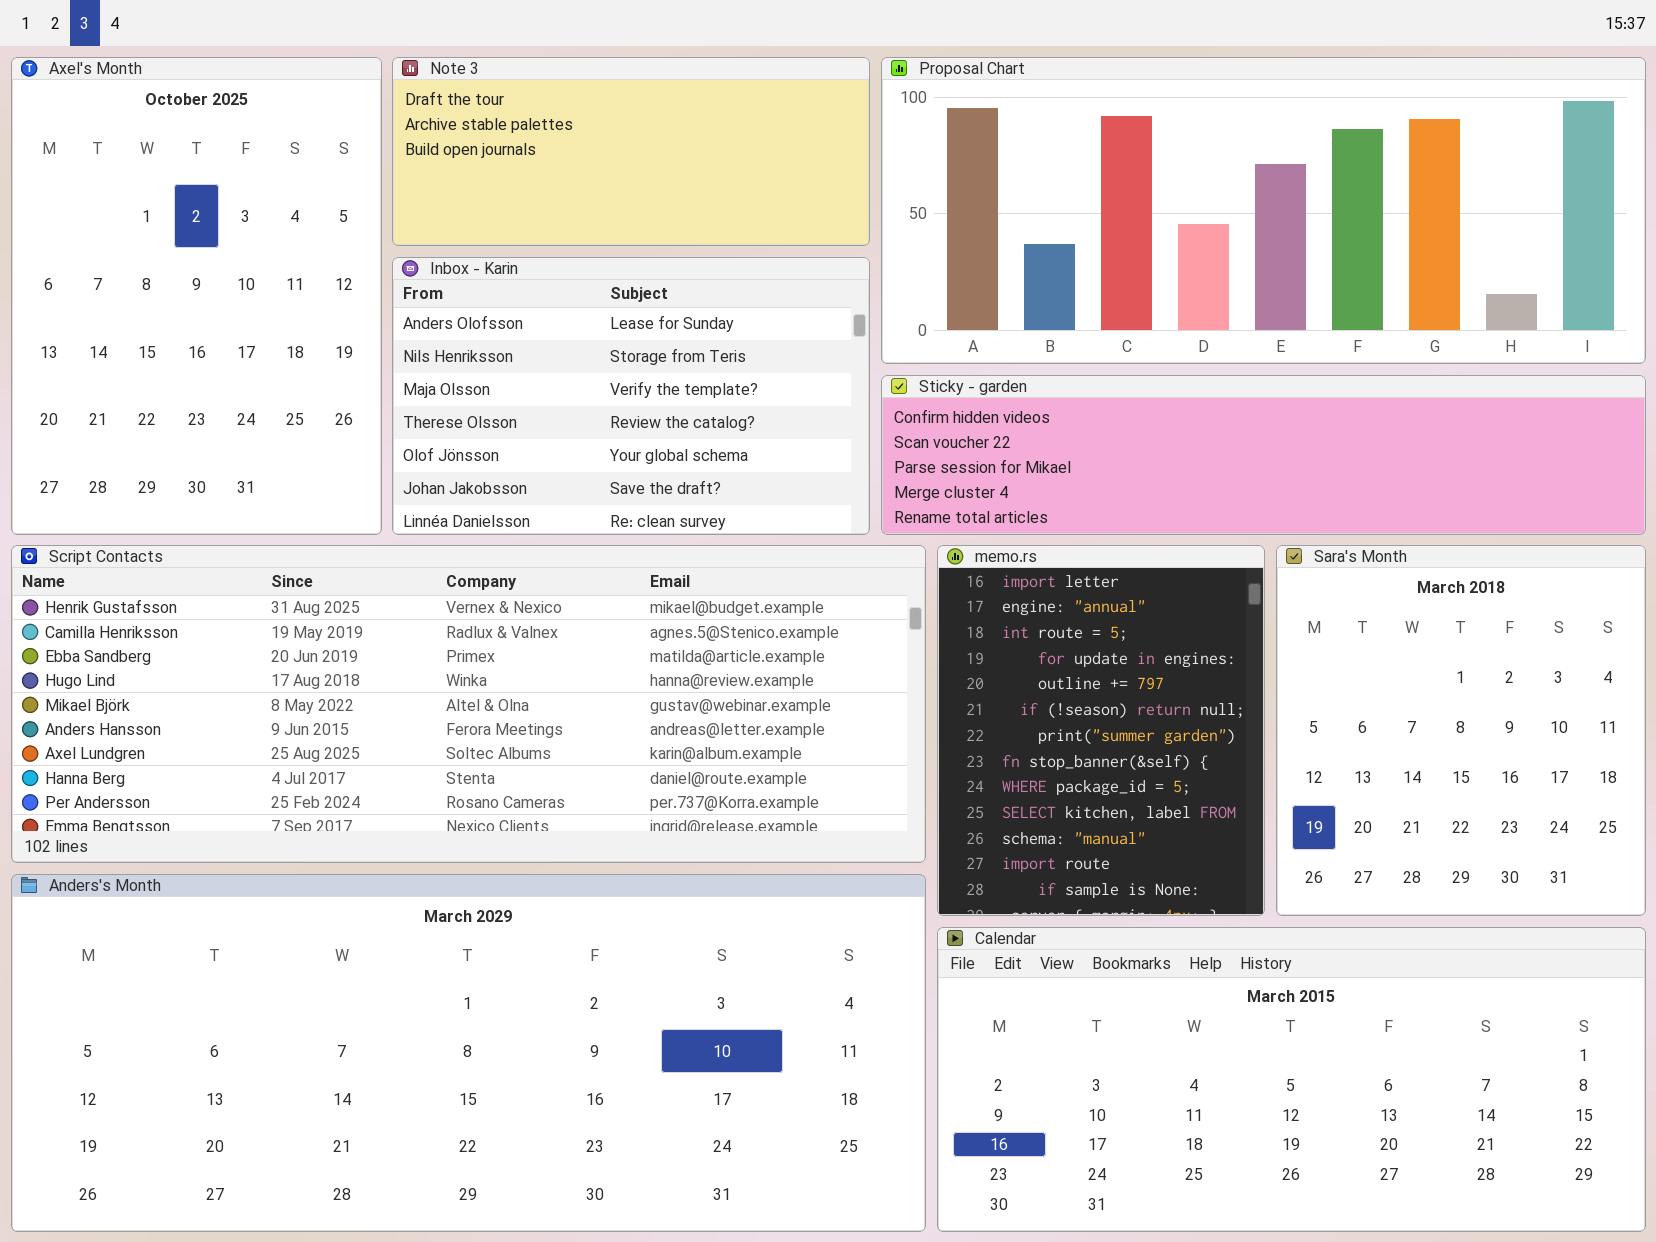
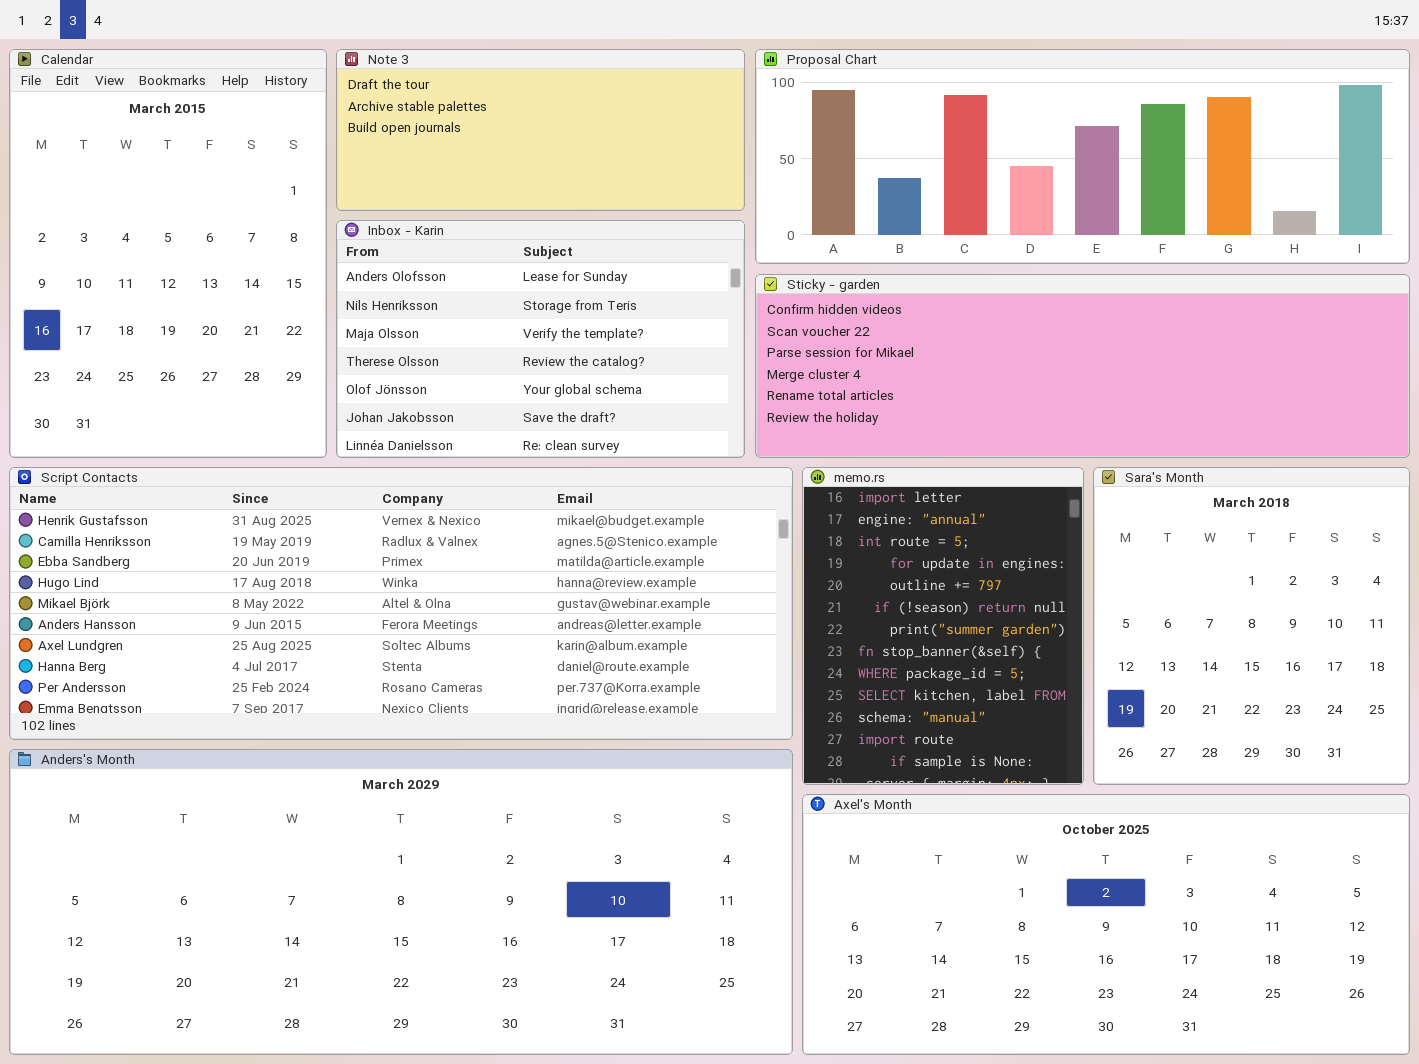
Axel's Month: [11,57,382,535] -> [802,794,1410,1055], moved, resized
Proposal Chart: [881,57,1646,364] -> [755,49,1410,264], resized
Sticky - garden: [881,375,1646,535] -> [755,274,1410,458], resized
Calendar: [937,927,1646,1232] -> [9,49,327,458], moved, resized

